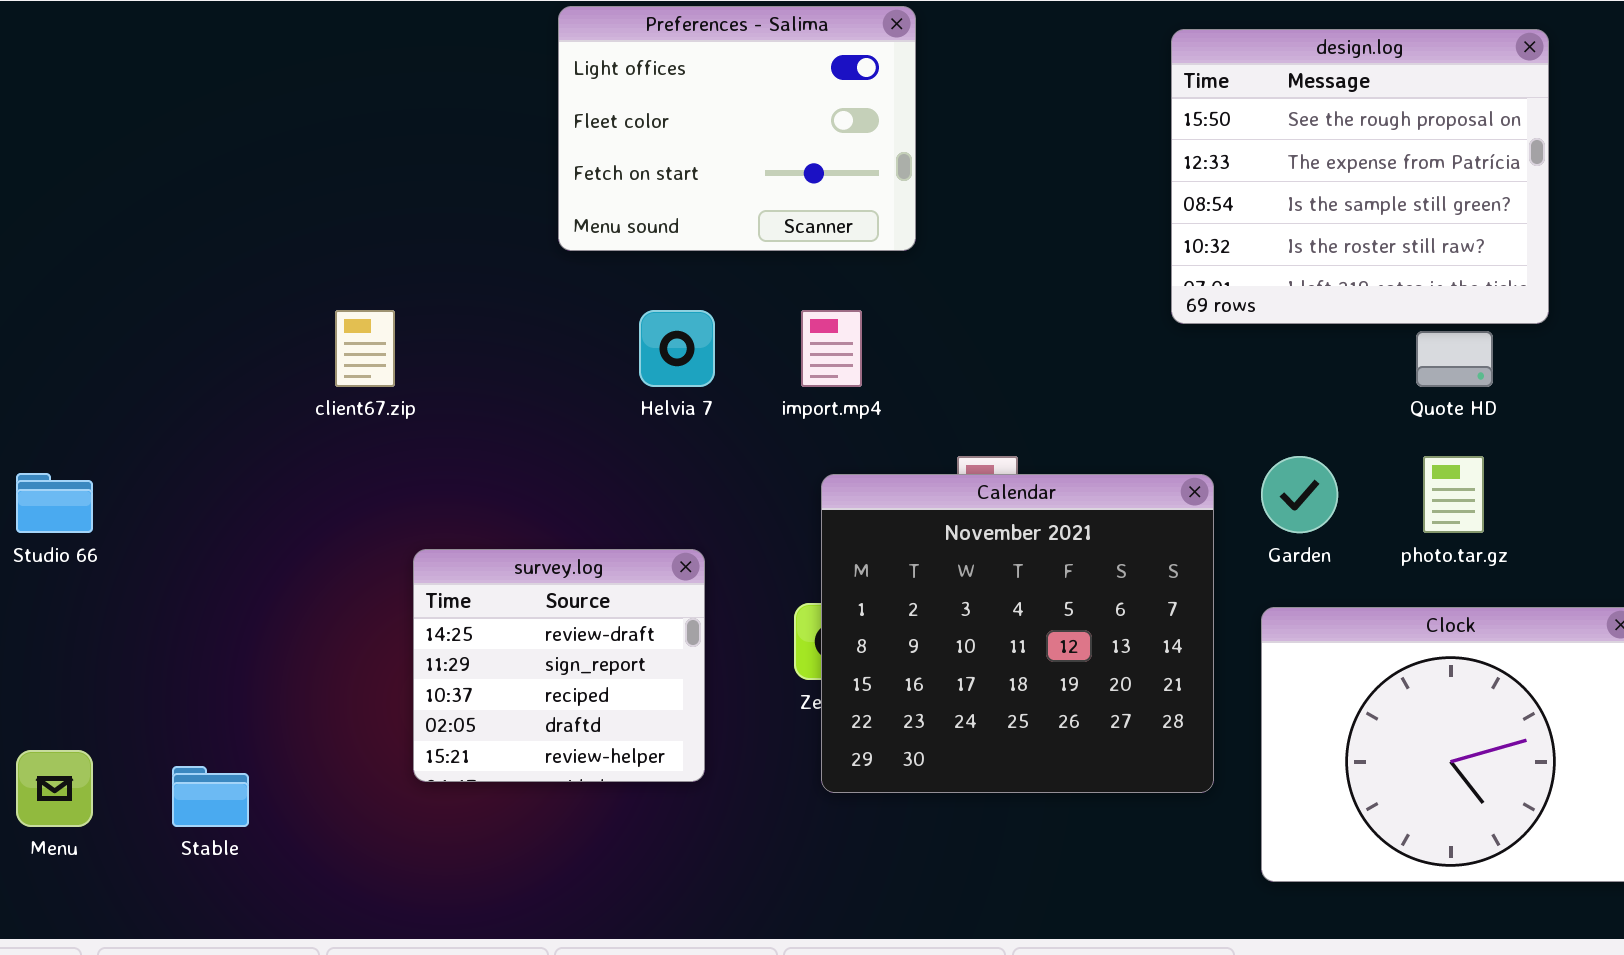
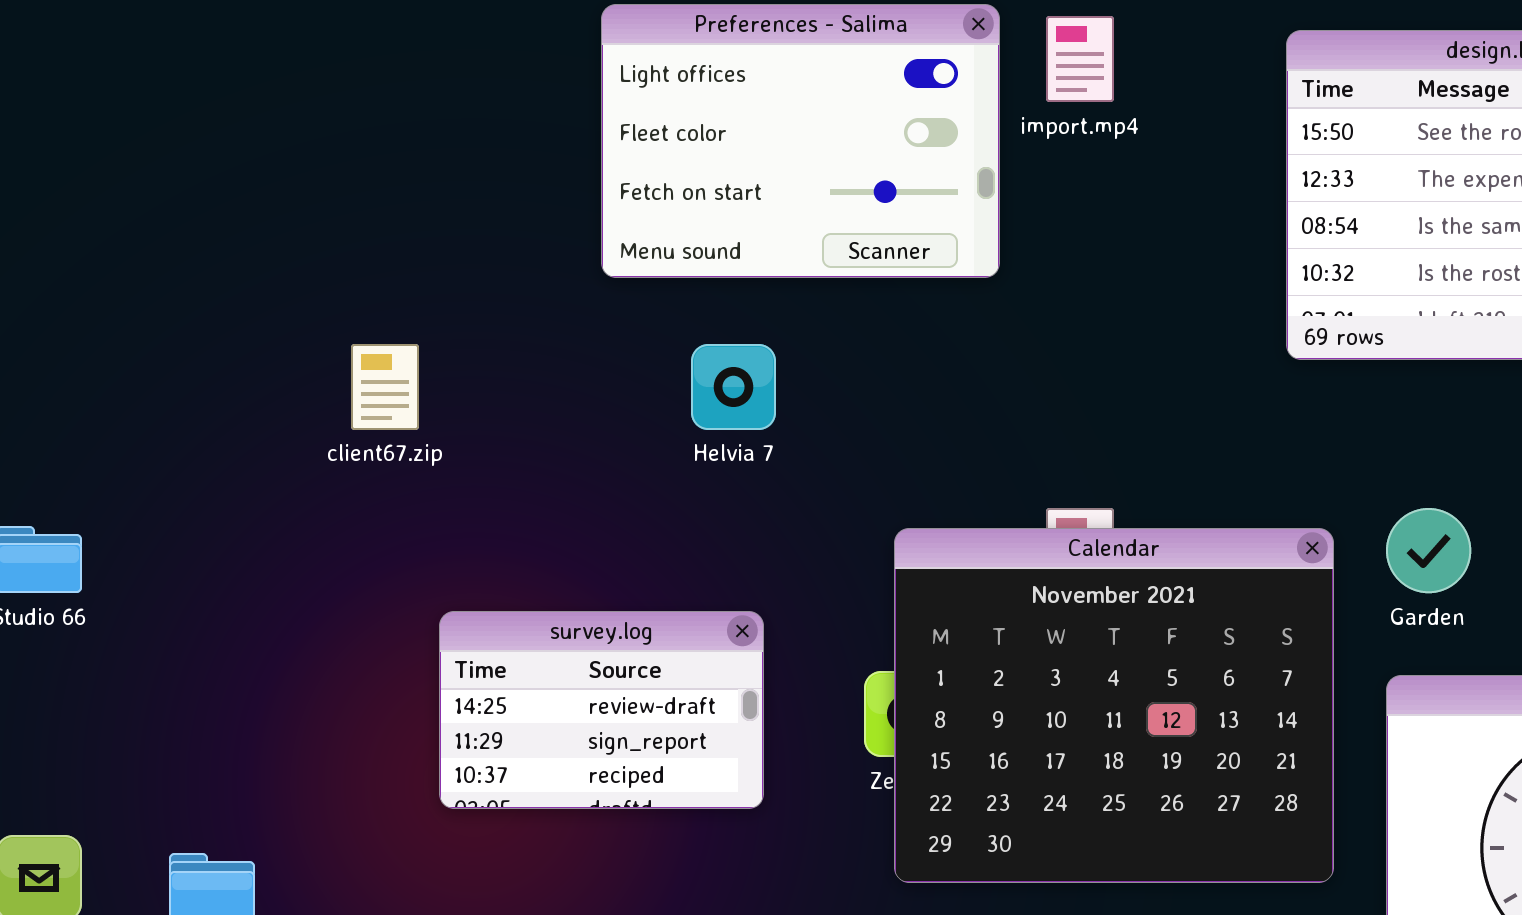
import.mp4: [801,310,862,387] -> [1046,16,1114,102], moved
survey.log: [413,549,705,782] -> [439,611,764,809], resized

